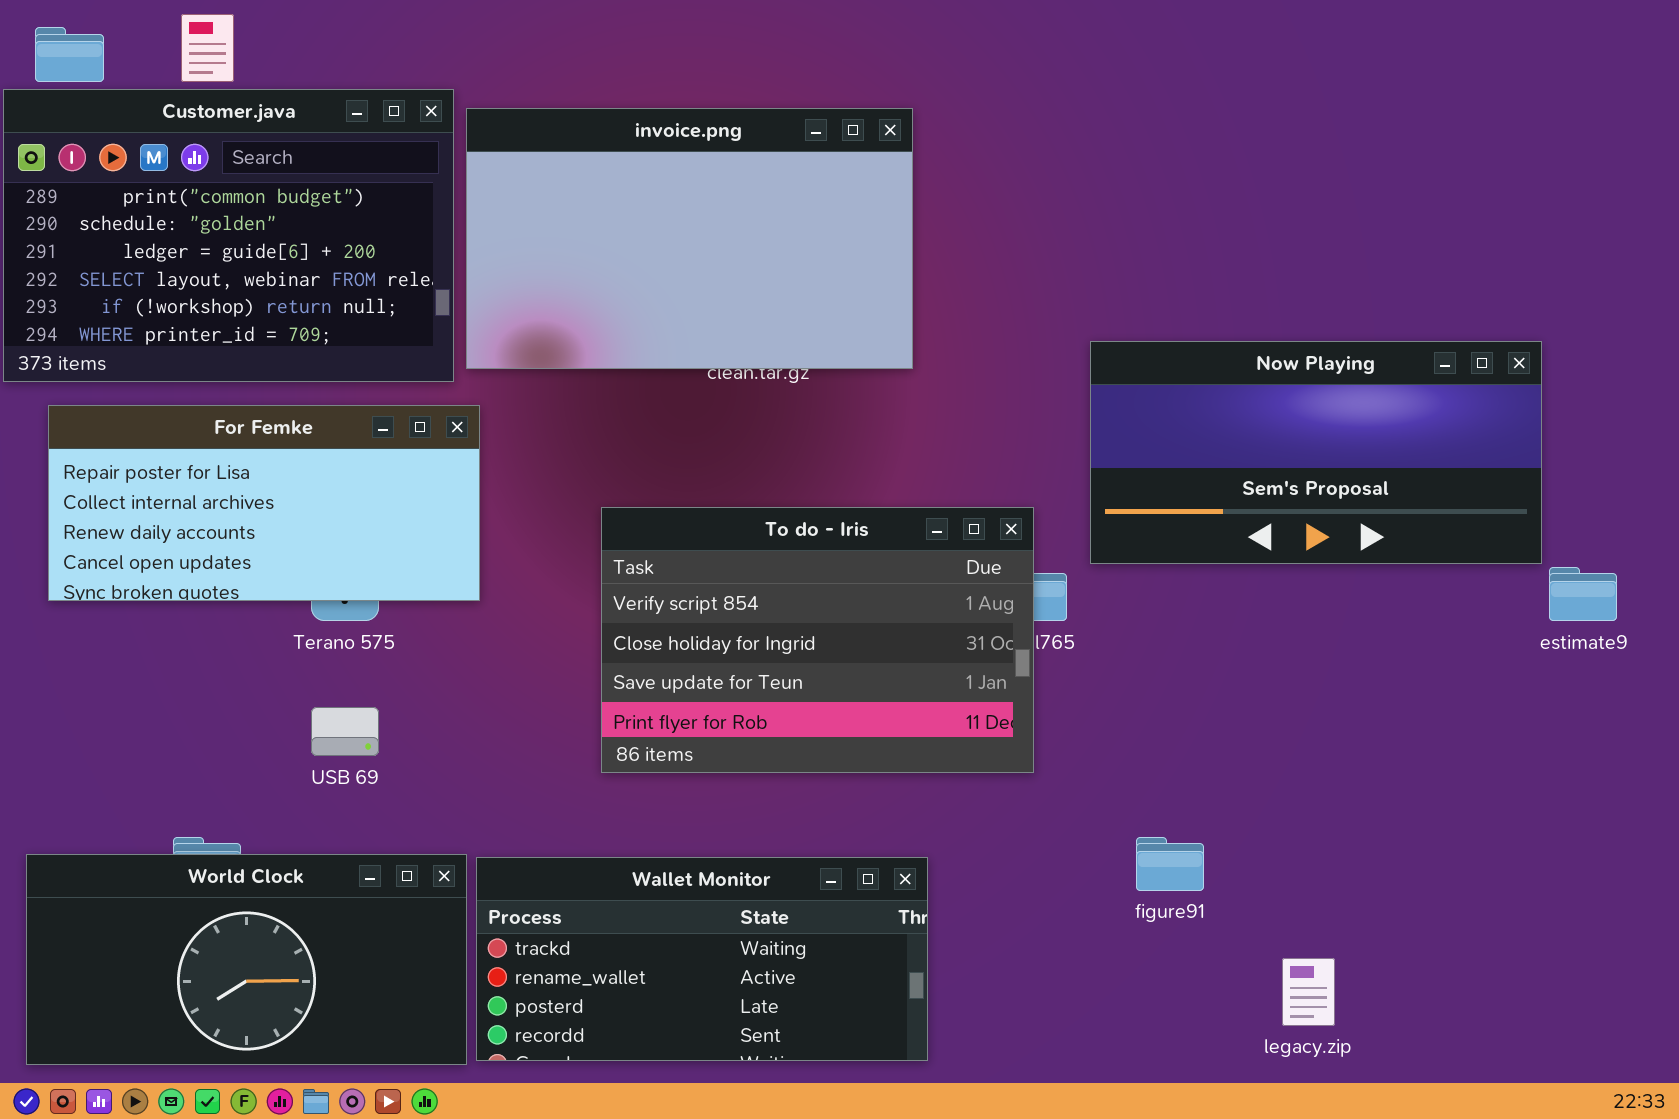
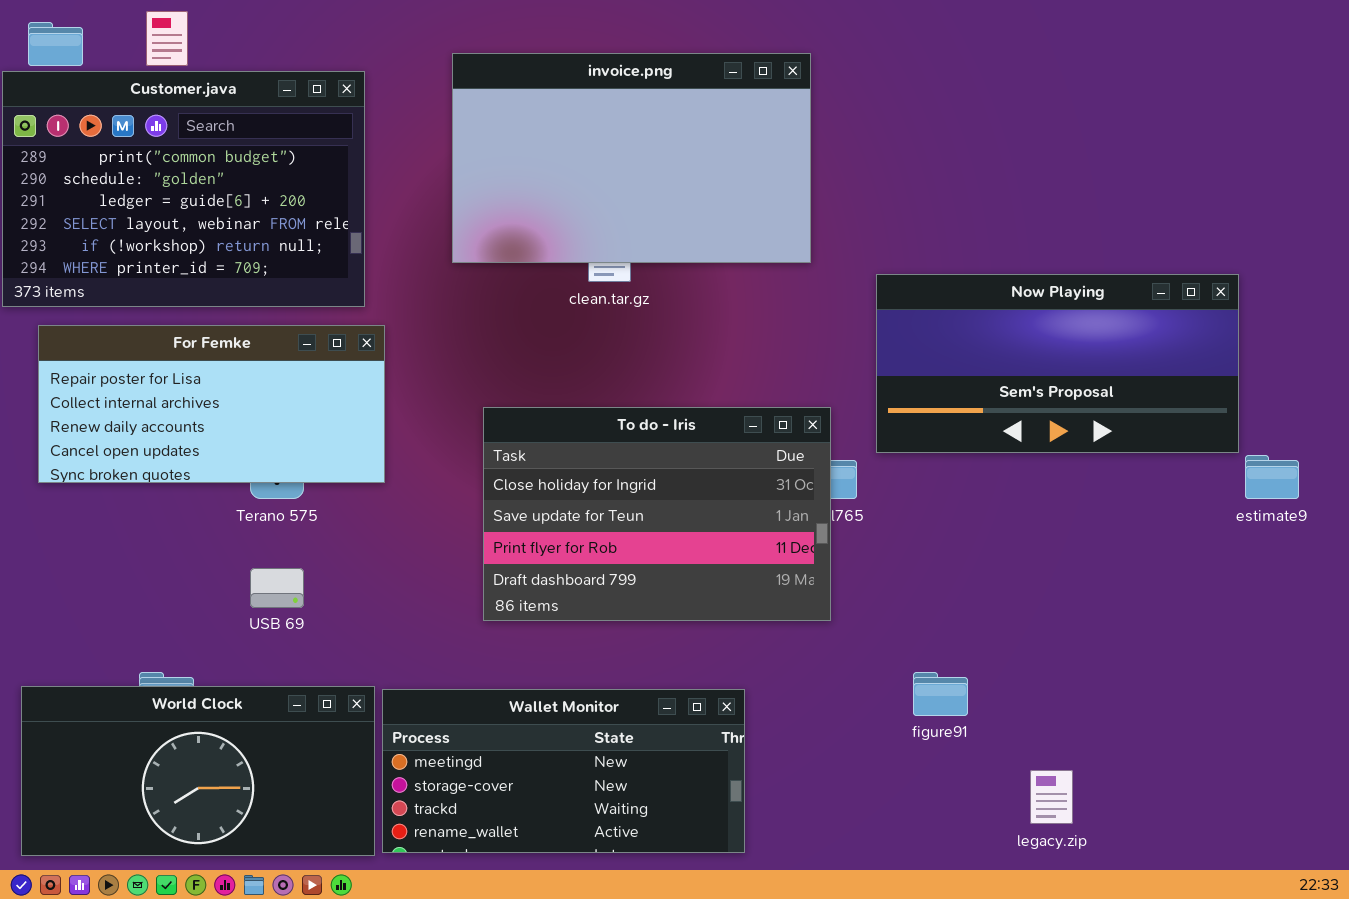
invoice.png: [466,108,913,369] -> [452,53,811,263], moved
To do - Iris: [601,507,1034,773] -> [483,407,831,621], scrolled down 1 row
Wallet Monitor: [476,857,928,1061] -> [382,689,745,853], scrolled up 2 rows

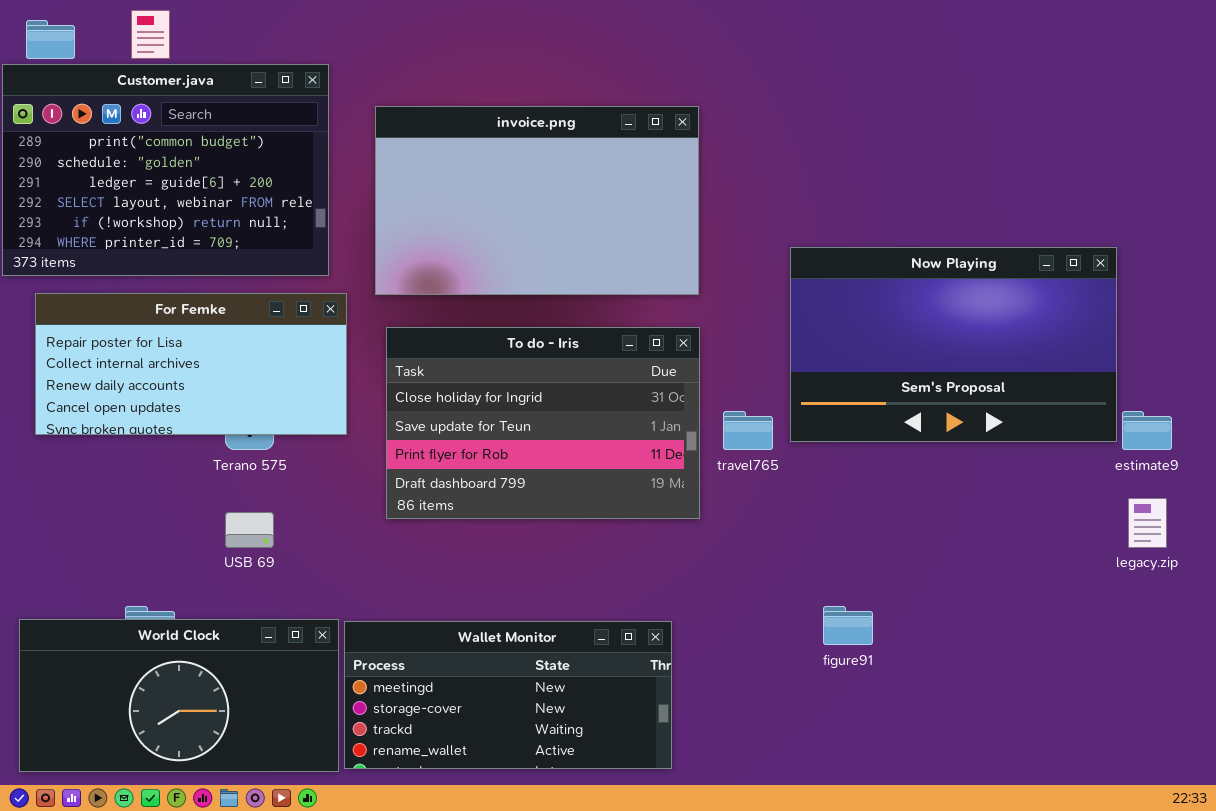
invoice.png: [452,53,811,263] -> [375,106,699,295], moved
Now Playing: [876,274,1239,453] -> [790,247,1117,442], resized
To do - Iris: [483,407,831,621] -> [386,327,700,519], moved
legacy.zip: [1030,770,1073,824] -> [1128,498,1167,548], moved

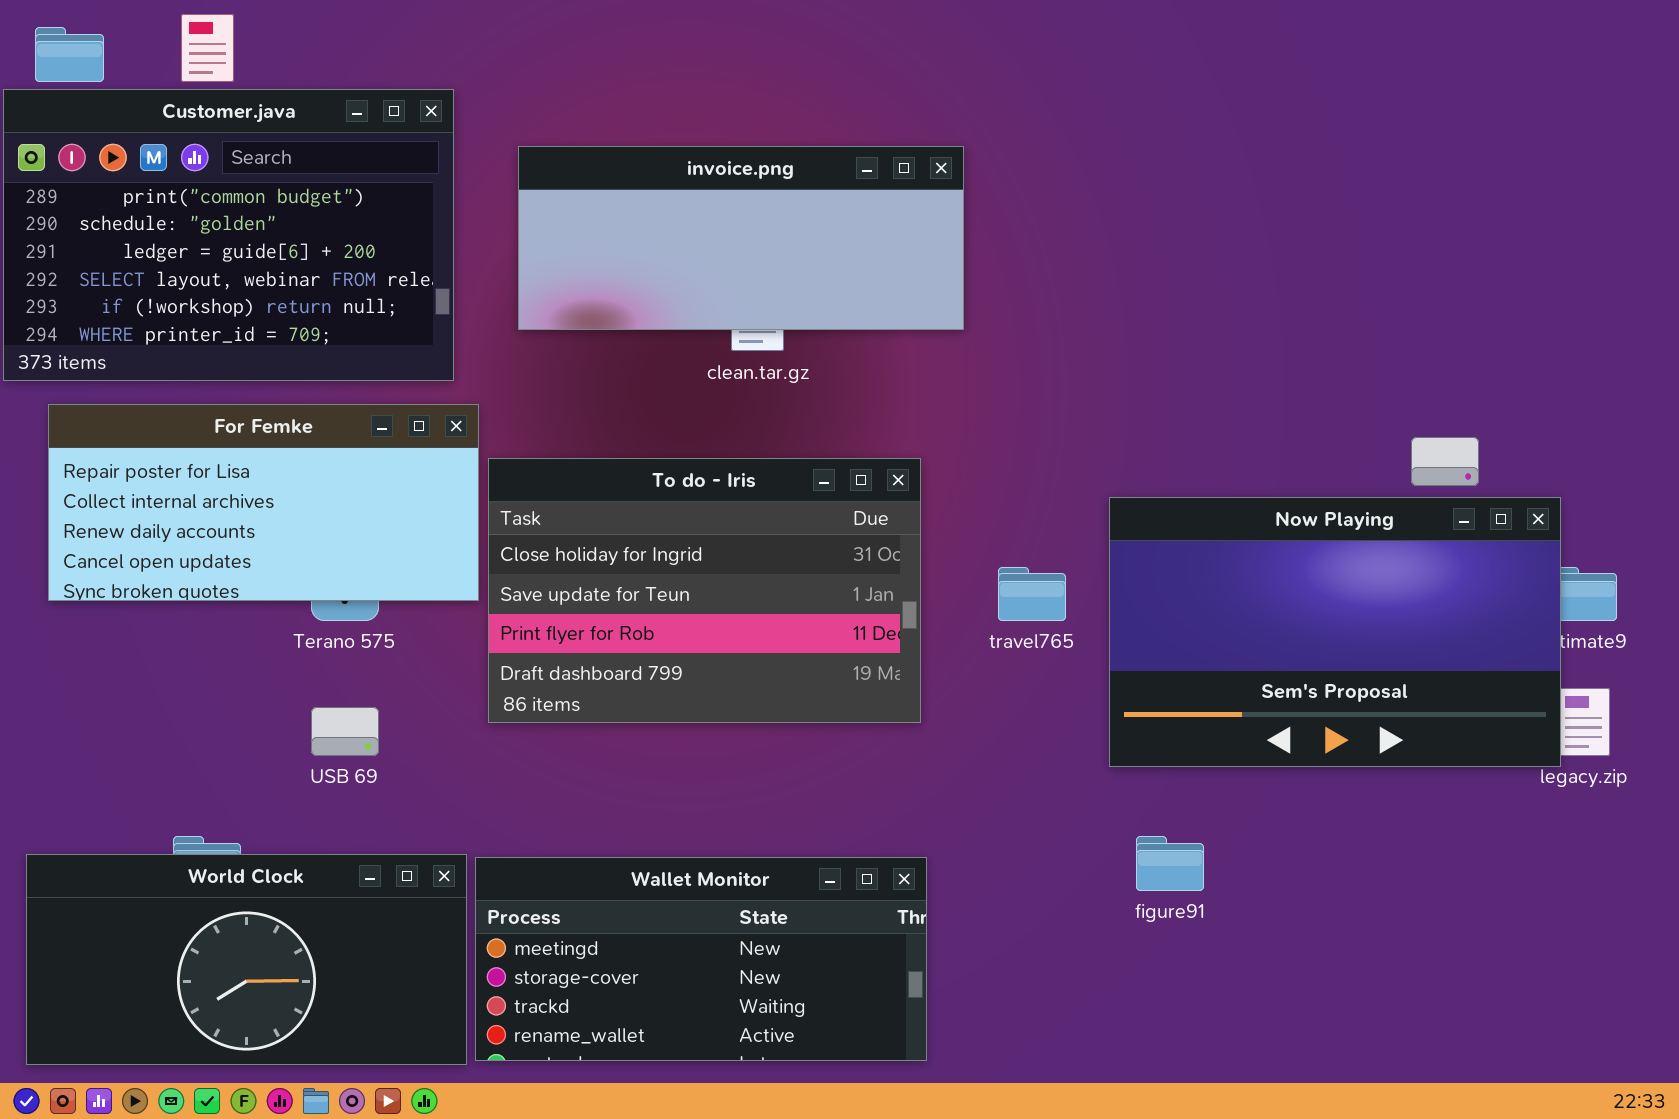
invoice.png: [375,106,699,295] -> [518,146,964,330], resized
Now Playing: [790,247,1117,442] -> [1109,497,1561,767], moved
To do - Iris: [386,327,700,519] -> [488,458,921,723], moved

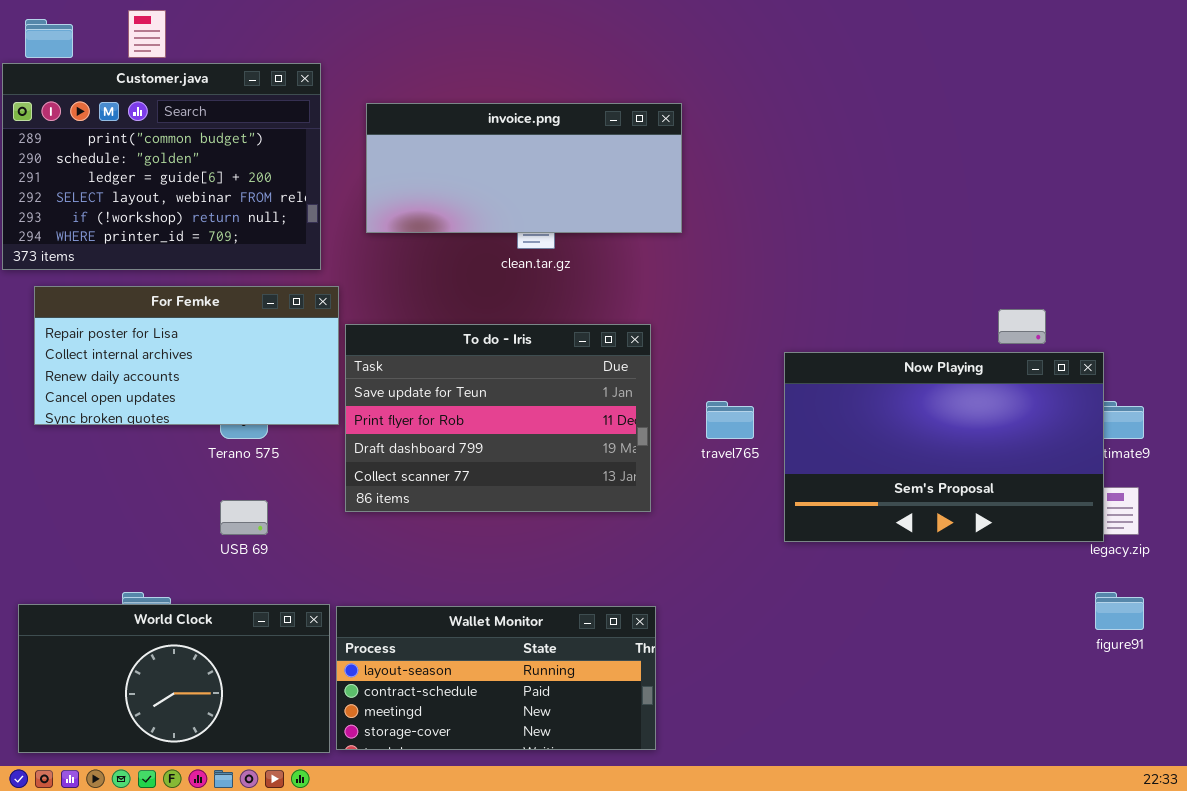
To do - Iris: [488,458,921,723] -> [345,324,651,512], scrolled down 1 row
figure91: [1136,836,1204,891] -> [1095,592,1144,630], moved
Wallet Monitor: [475,857,927,1061] -> [336,606,656,750], scrolled up 2 rows

